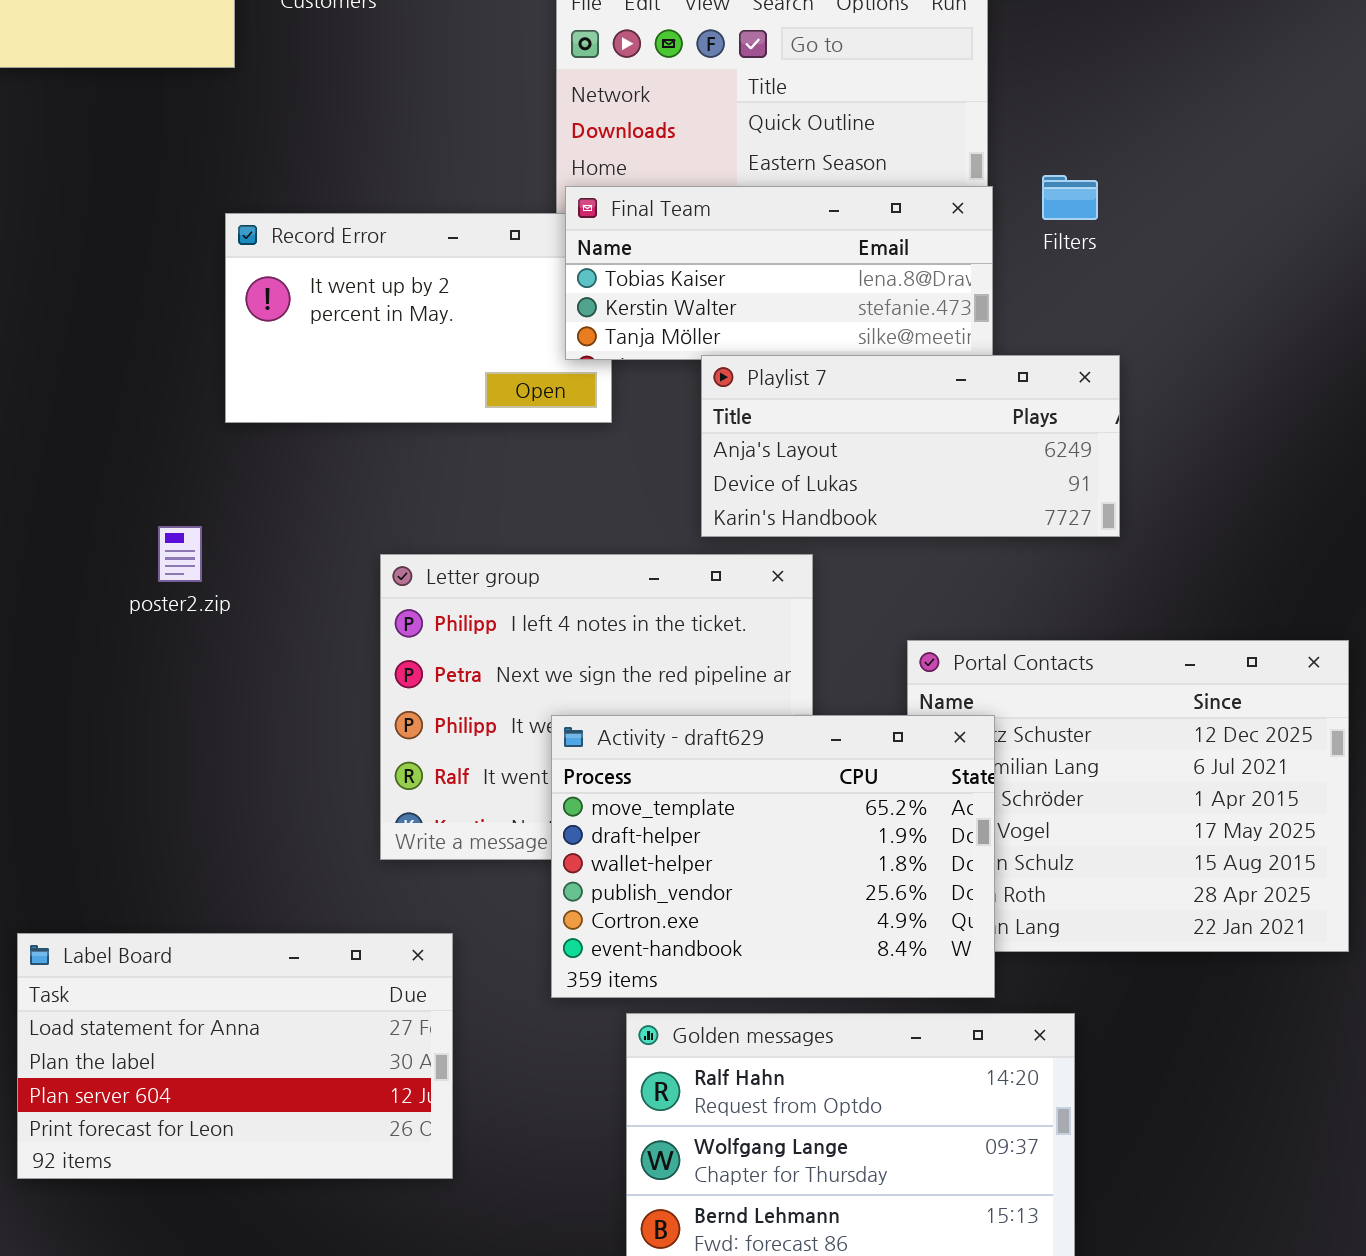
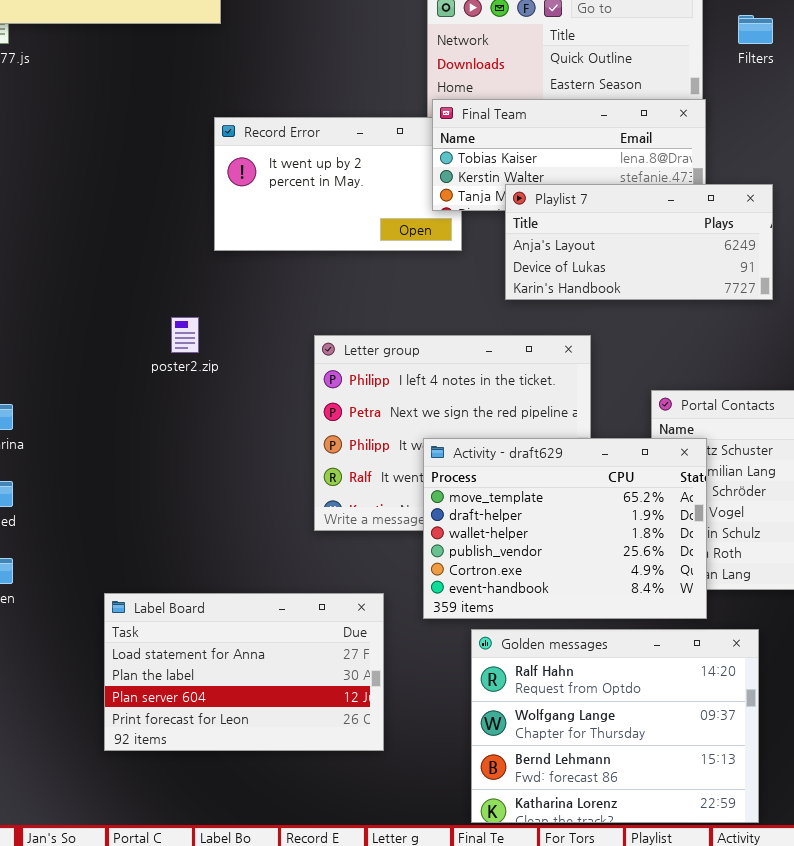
Filters: [1042,175,1098,220] -> [738,15,773,44], moved
Playlist 7: [701,355,1120,537] -> [505,184,773,300], moved
Label Board: [17,933,453,1179] -> [104,593,384,751], moved

